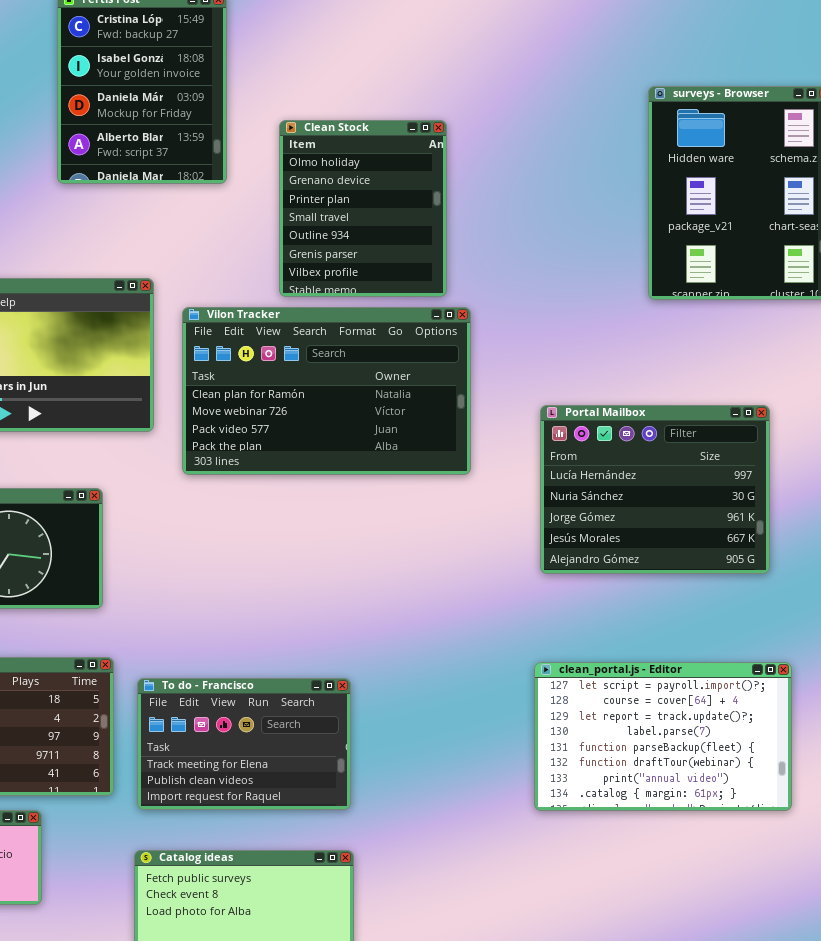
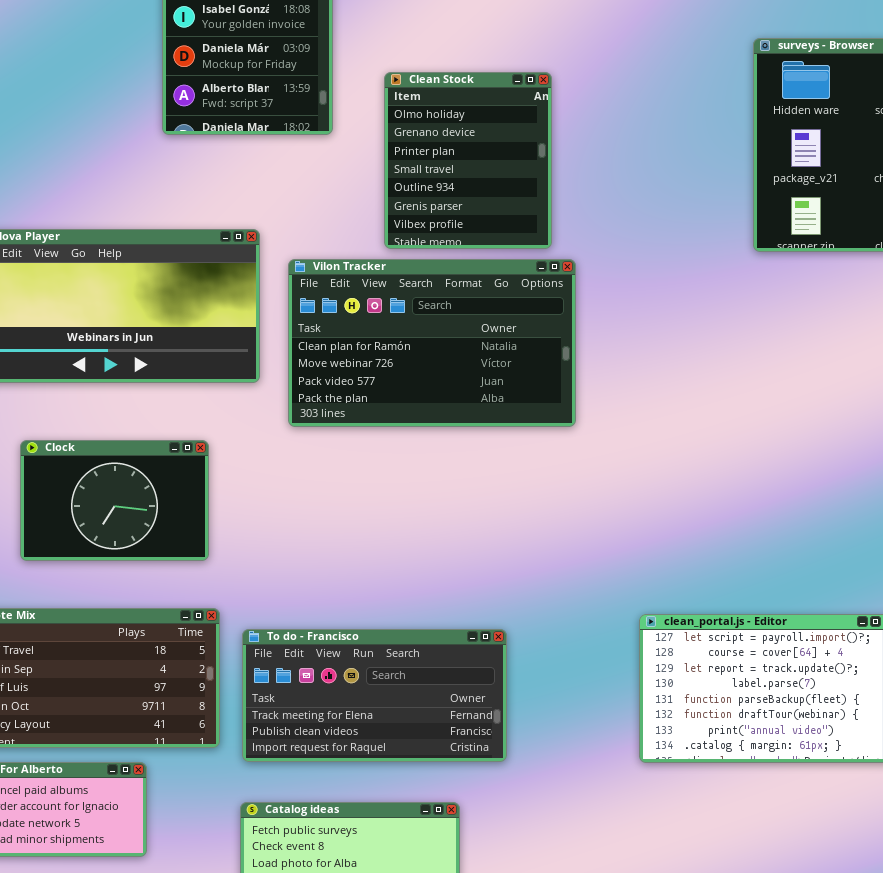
Portal Mailbox: [540,405,770,574] -> none, closed
To do - Francisco: [137,678,351,810] -> [242,629,507,762], resized

